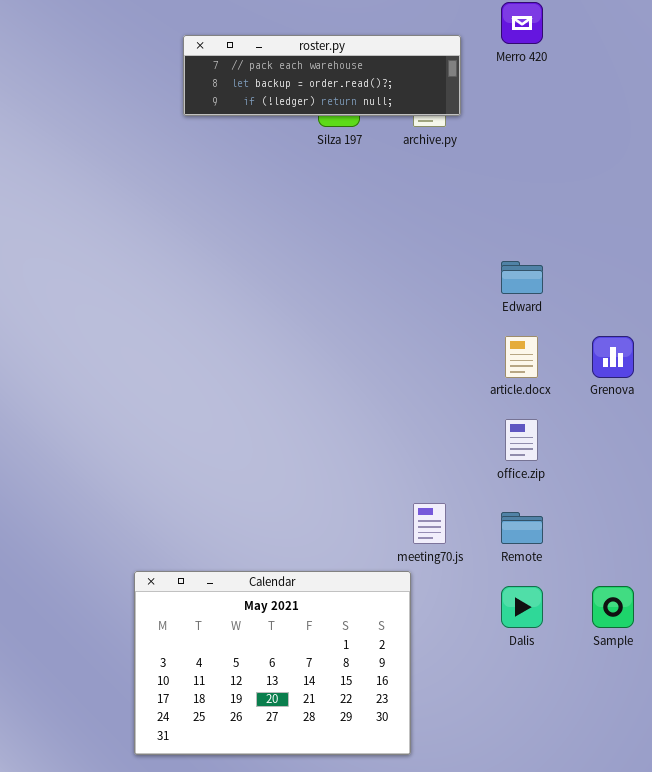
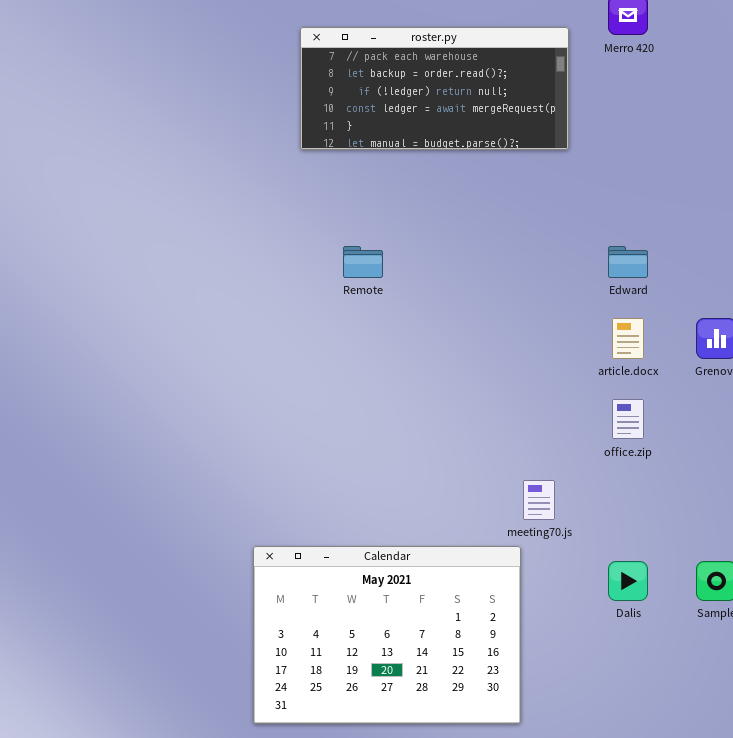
roster.py: [183,35,461,116] -> [300,27,569,150], resized
Remote: [501,512,543,544] -> [343,246,383,278], moved

